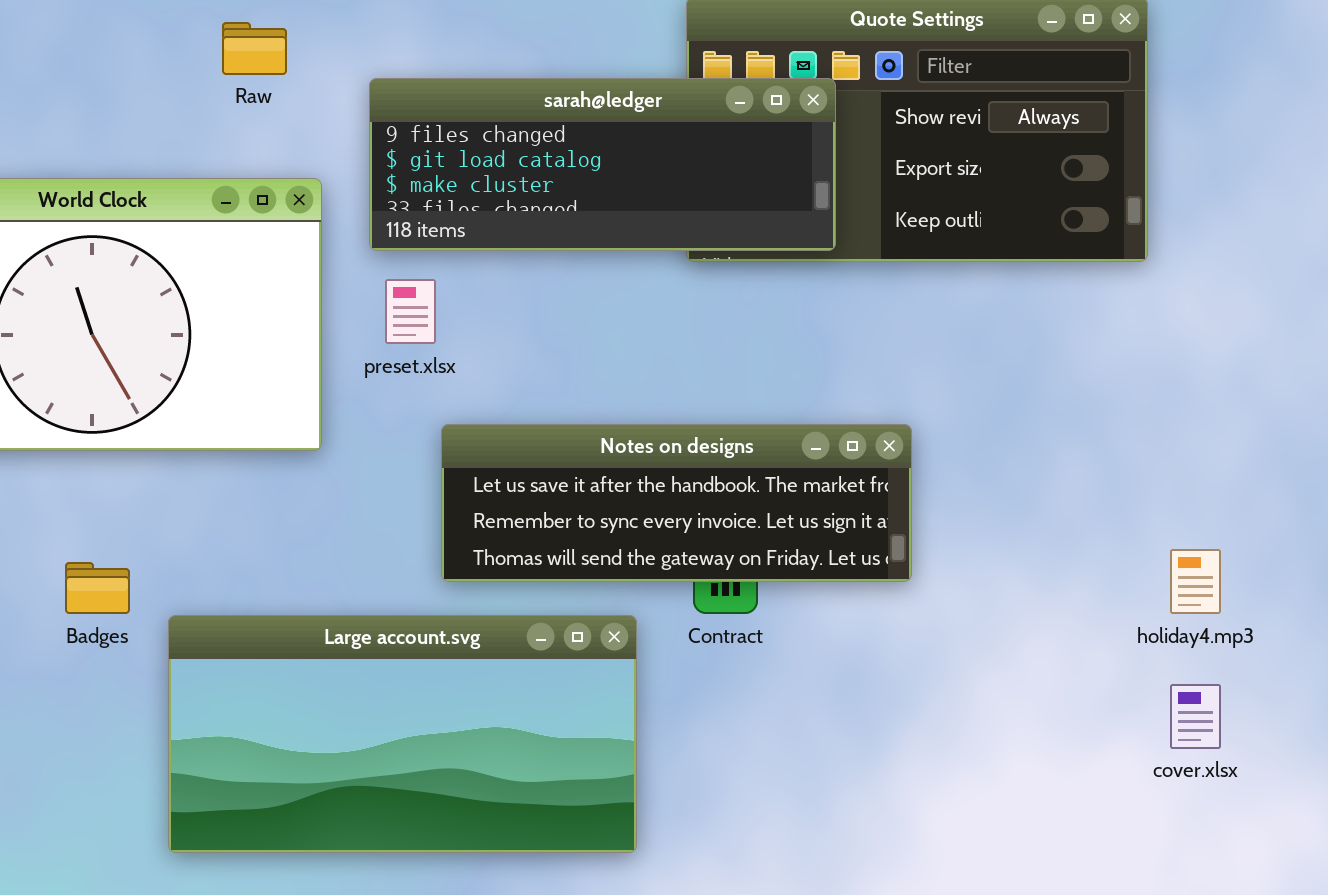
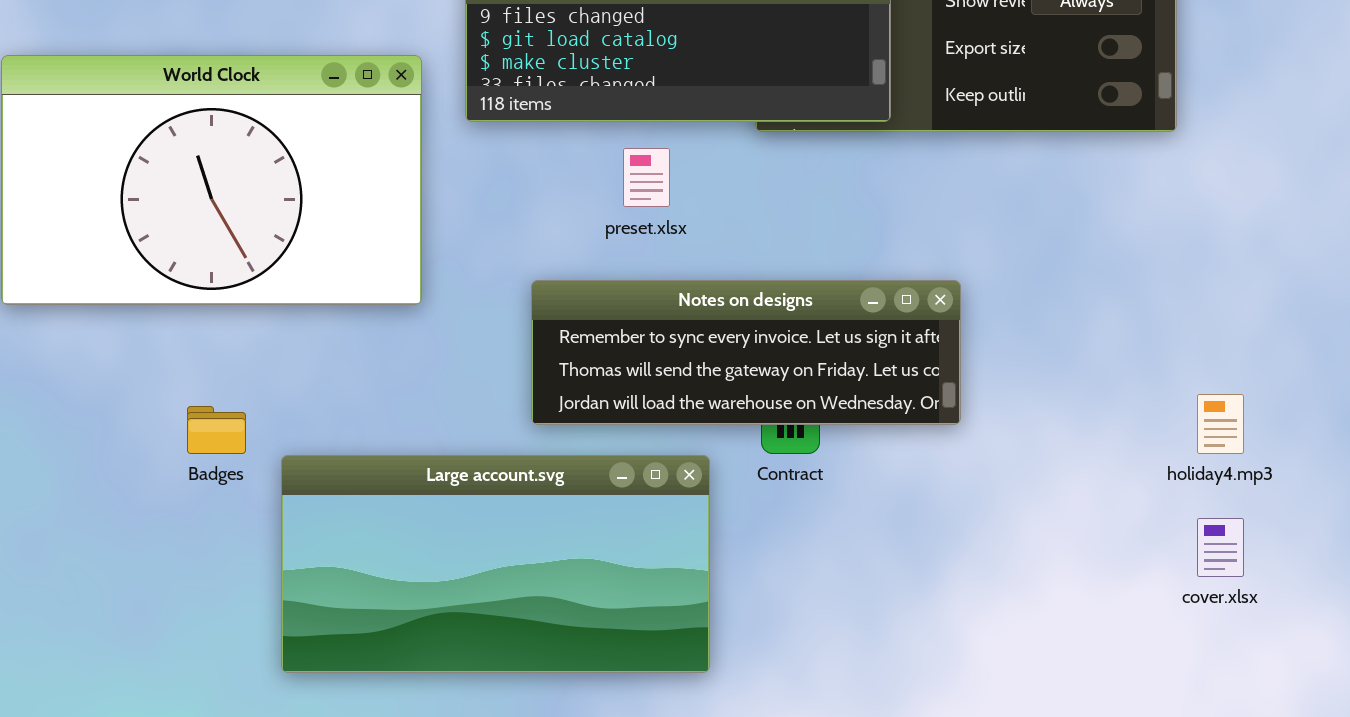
preset.xlsx: [385,279,436,344] -> [623,148,670,207], moved
Notes on designs: [441,424,912,582] -> [531,280,961,425], scrolled down 1 row

